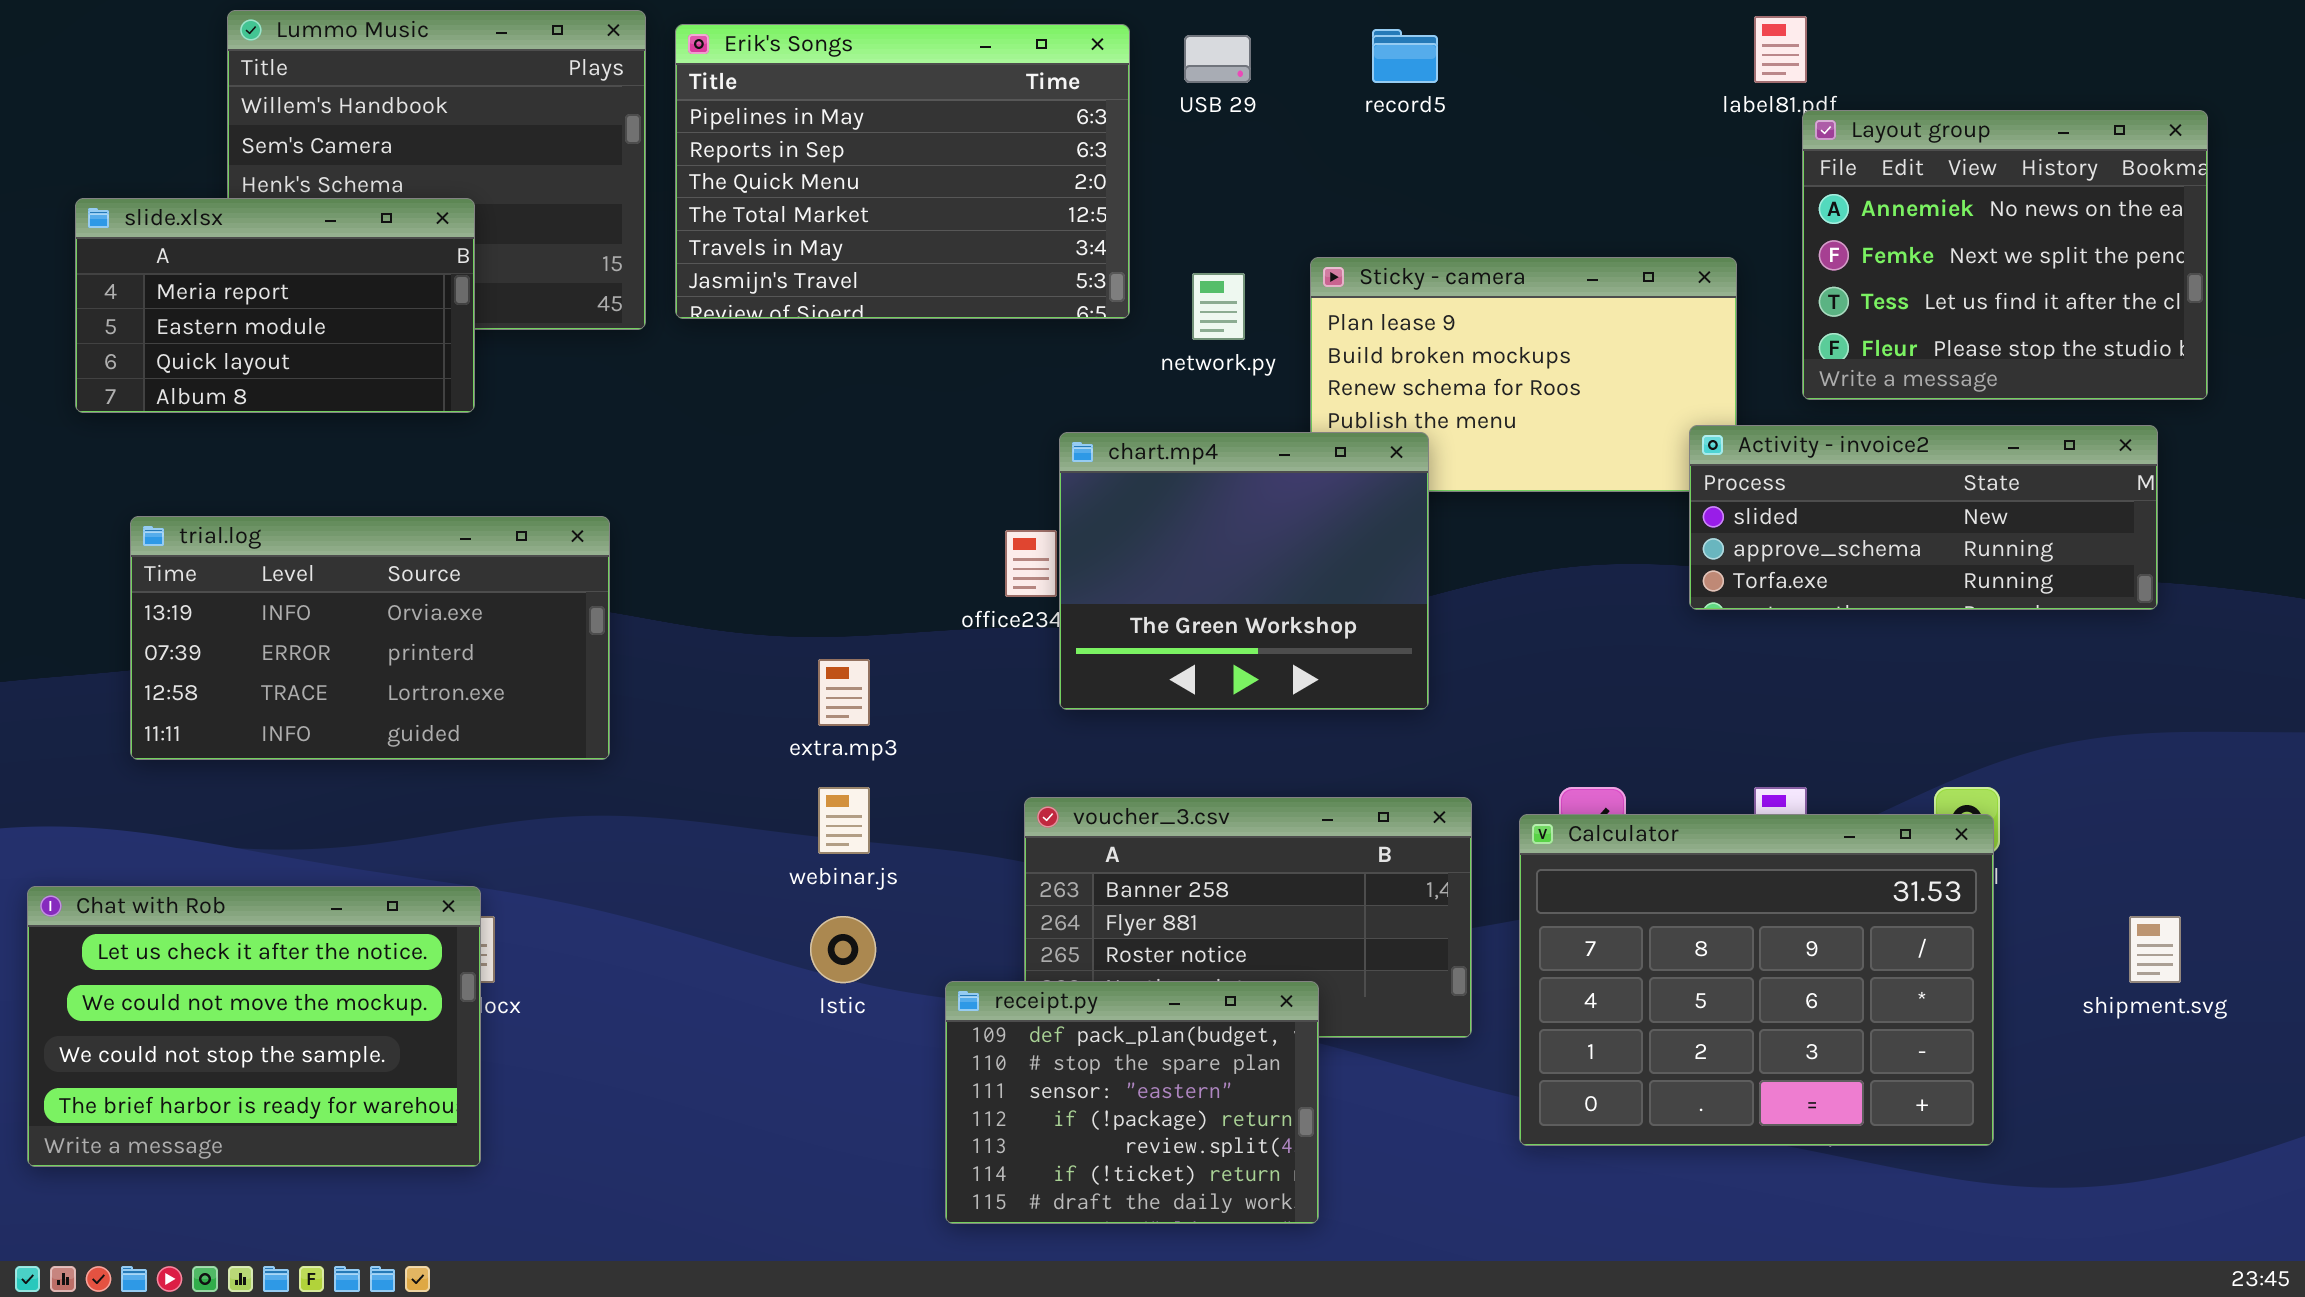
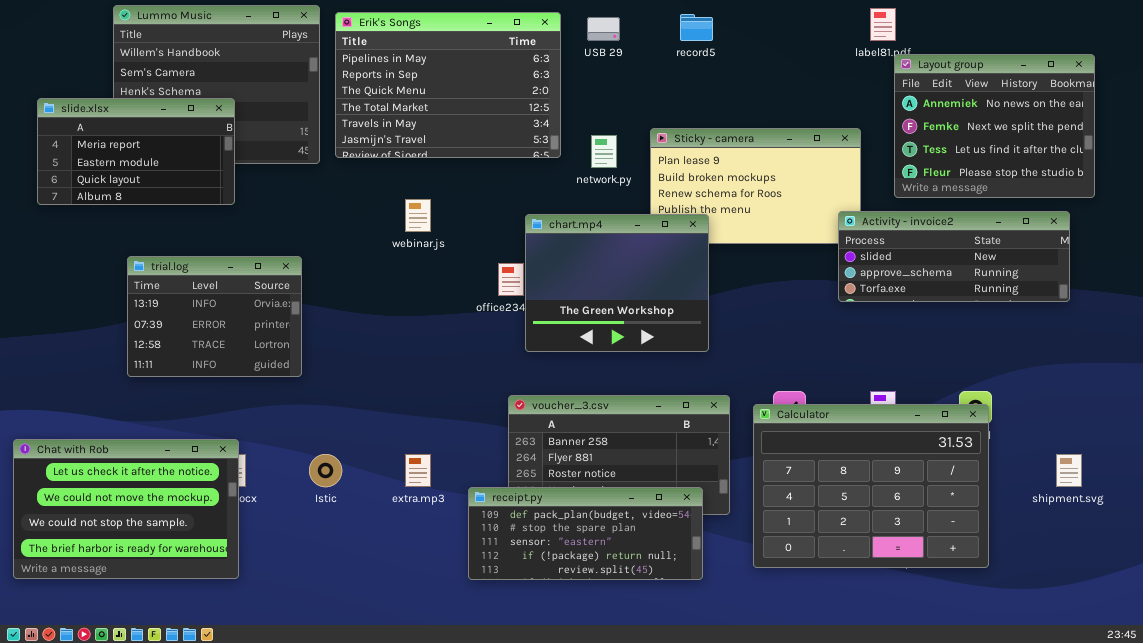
trial.log: [130,516,610,760] -> [127,256,302,377], resized
extra.mp3: [818,659,870,726] -> [405,454,431,487], moved
webinar.js: [818,787,870,854] -> [405,199,431,232], moved
Istic: [810,916,876,983] -> [309,454,342,487], moved
receipt.py: [945,981,1319,1224] -> [468,487,703,580], resized

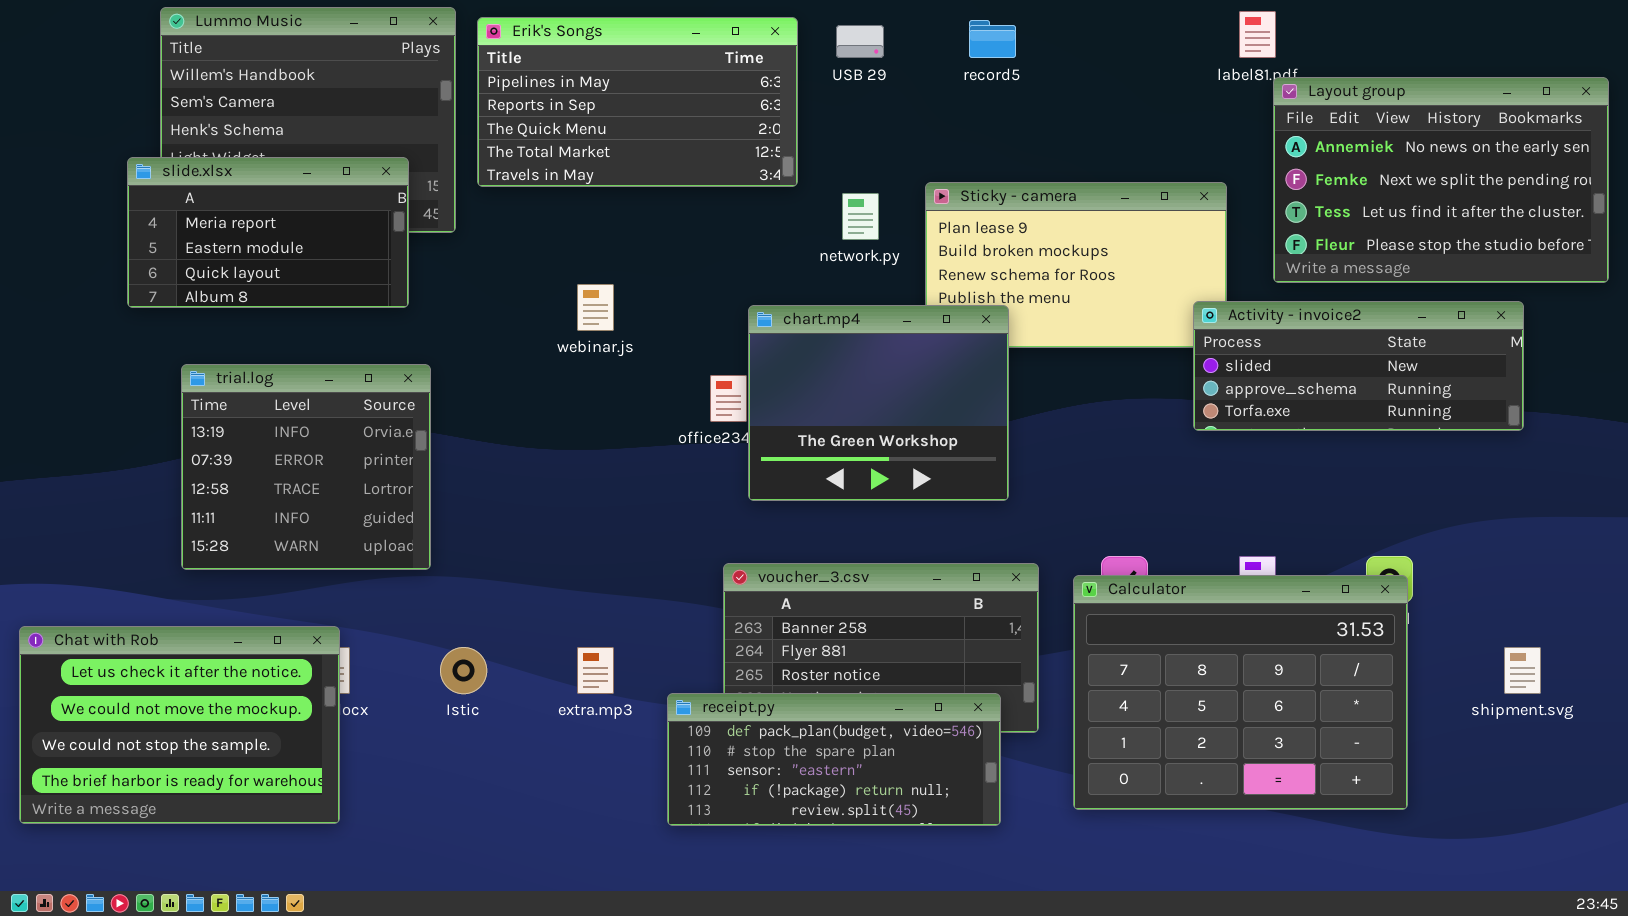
Erik's Songs: [335,12,561,158] -> [477,17,798,187], resized
Layout group: [894,54,1095,198] -> [1273,77,1609,283], resized
slide.xlsx: [37,98,235,205] -> [127,157,409,308], moved
trial.log: [127,256,302,377] -> [181,364,431,570], resized

